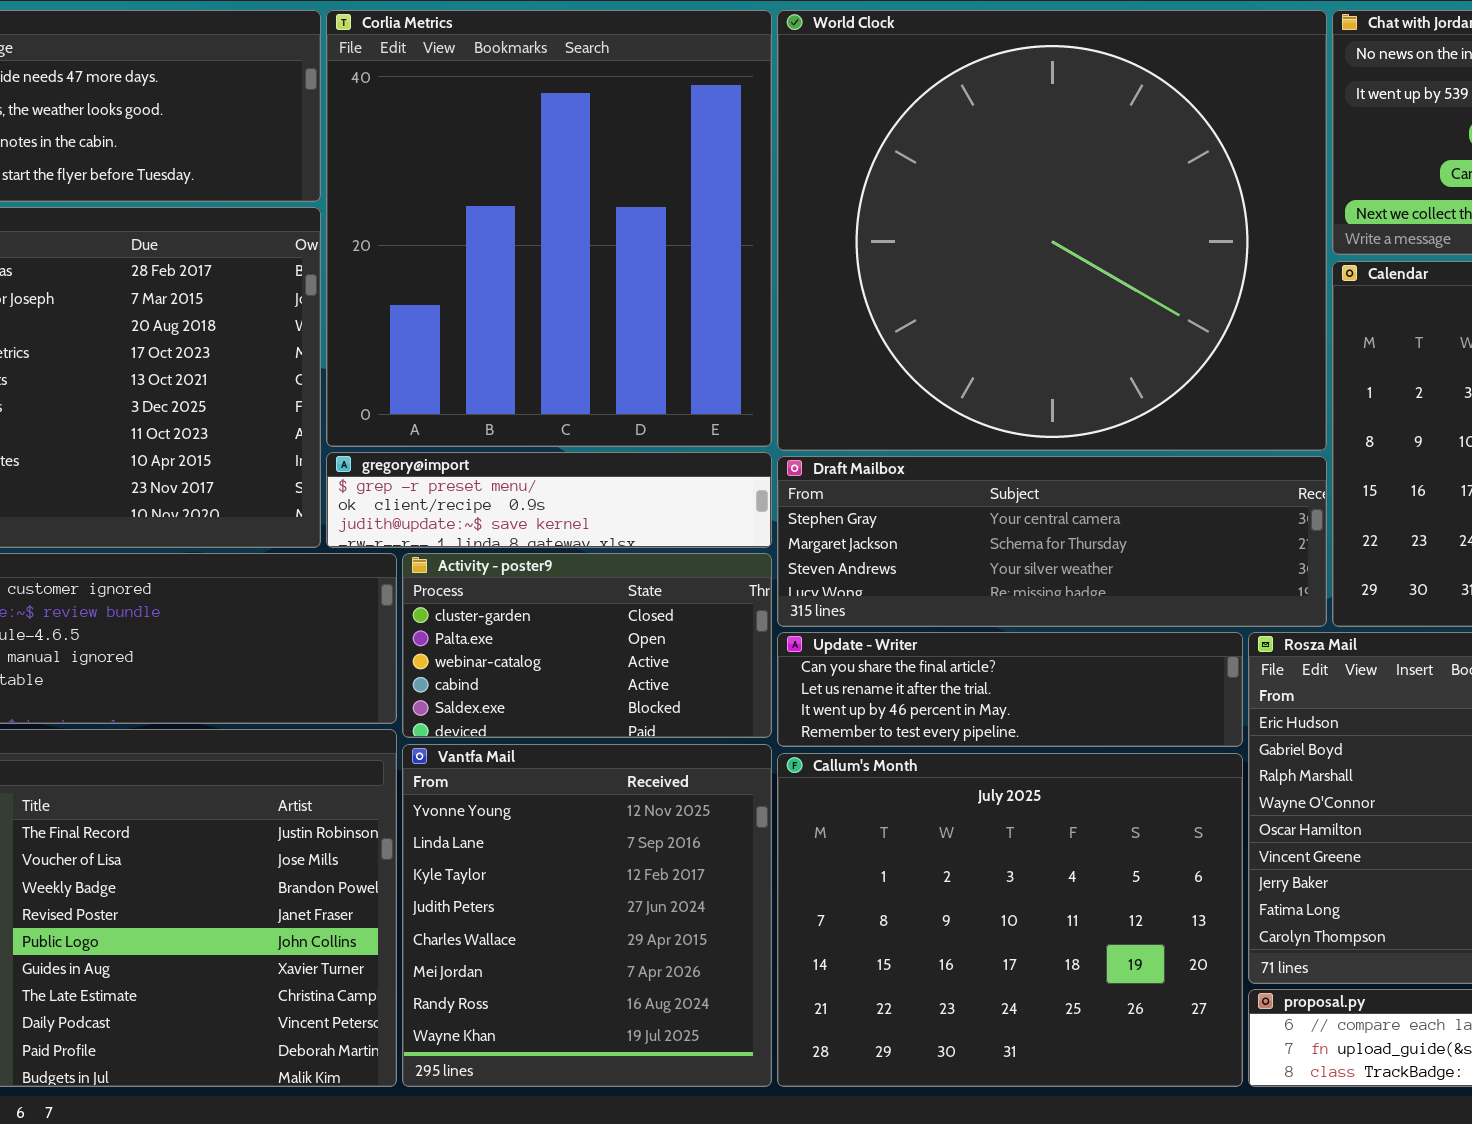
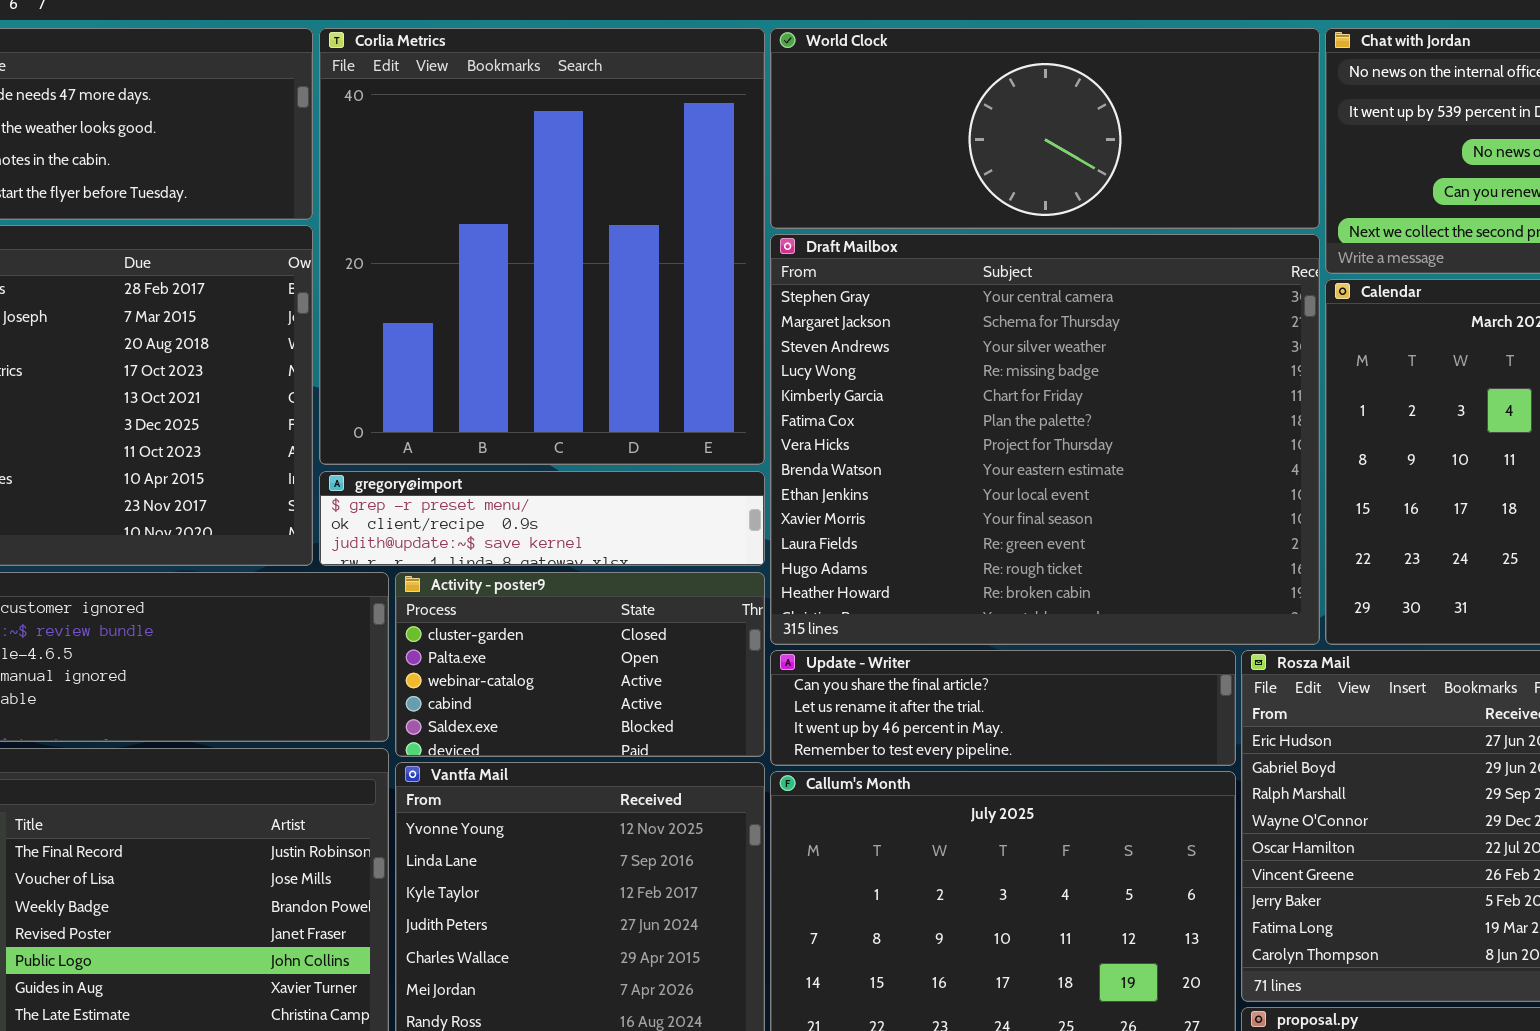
World Clock: [777,10,1327,451] -> [770,28,1320,229], resized
Draft Mailbox: [777,456,1327,627] -> [770,234,1320,645], resized

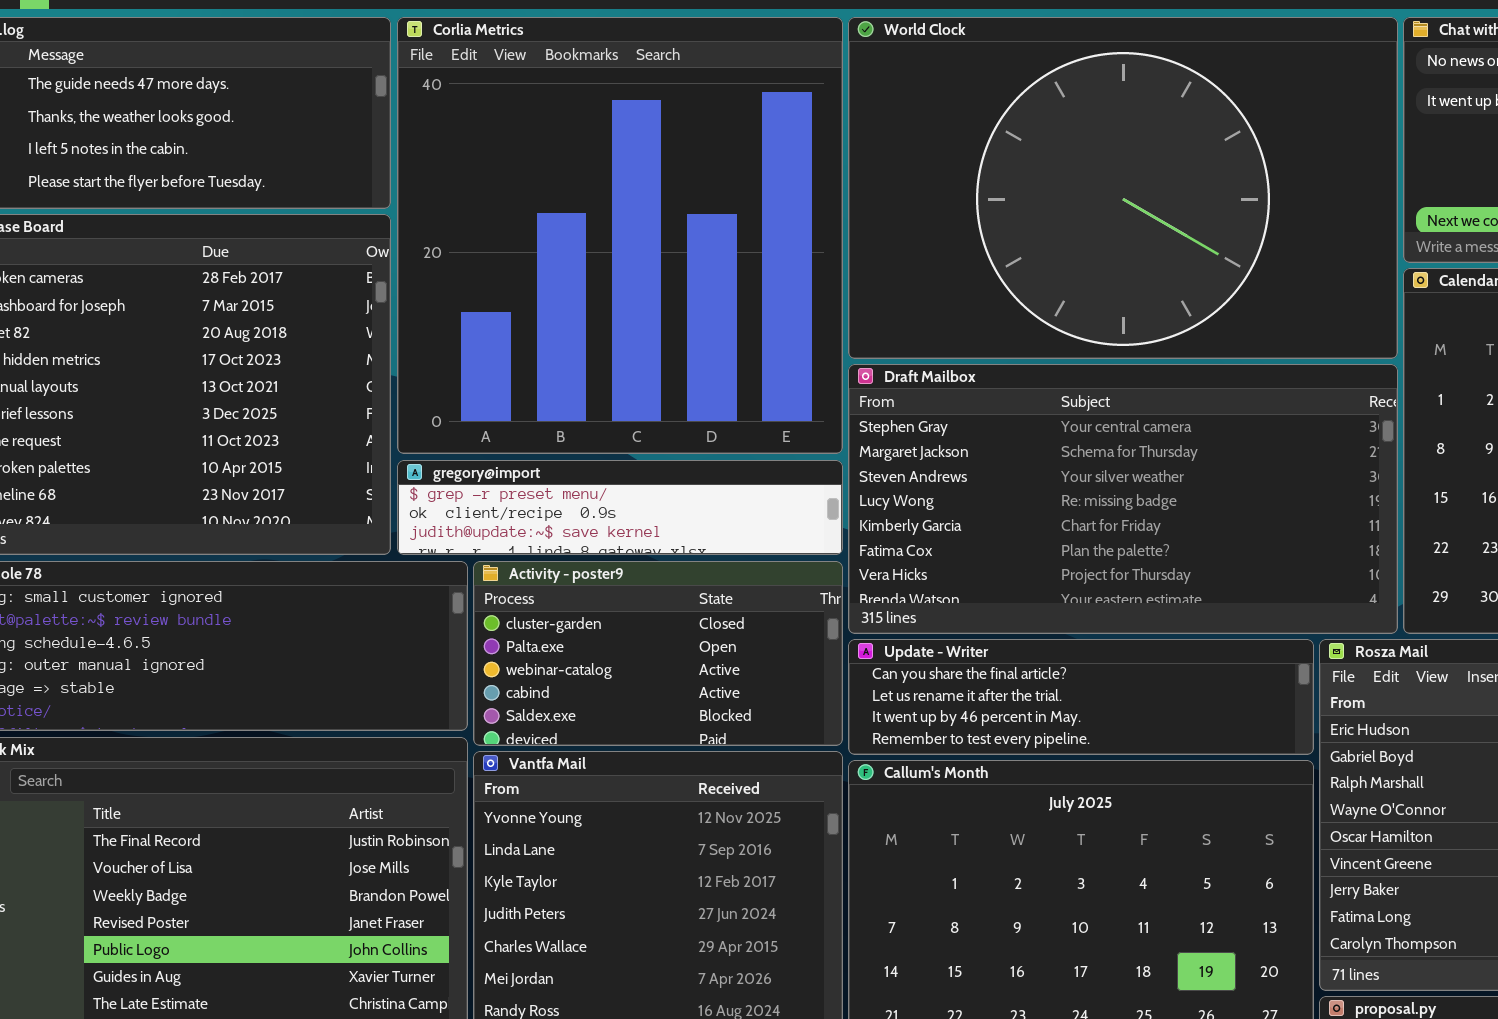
World Clock: [770,28,1320,229] -> [848,17,1398,359], resized
Draft Mailbox: [770,234,1320,645] -> [848,364,1398,634], resized

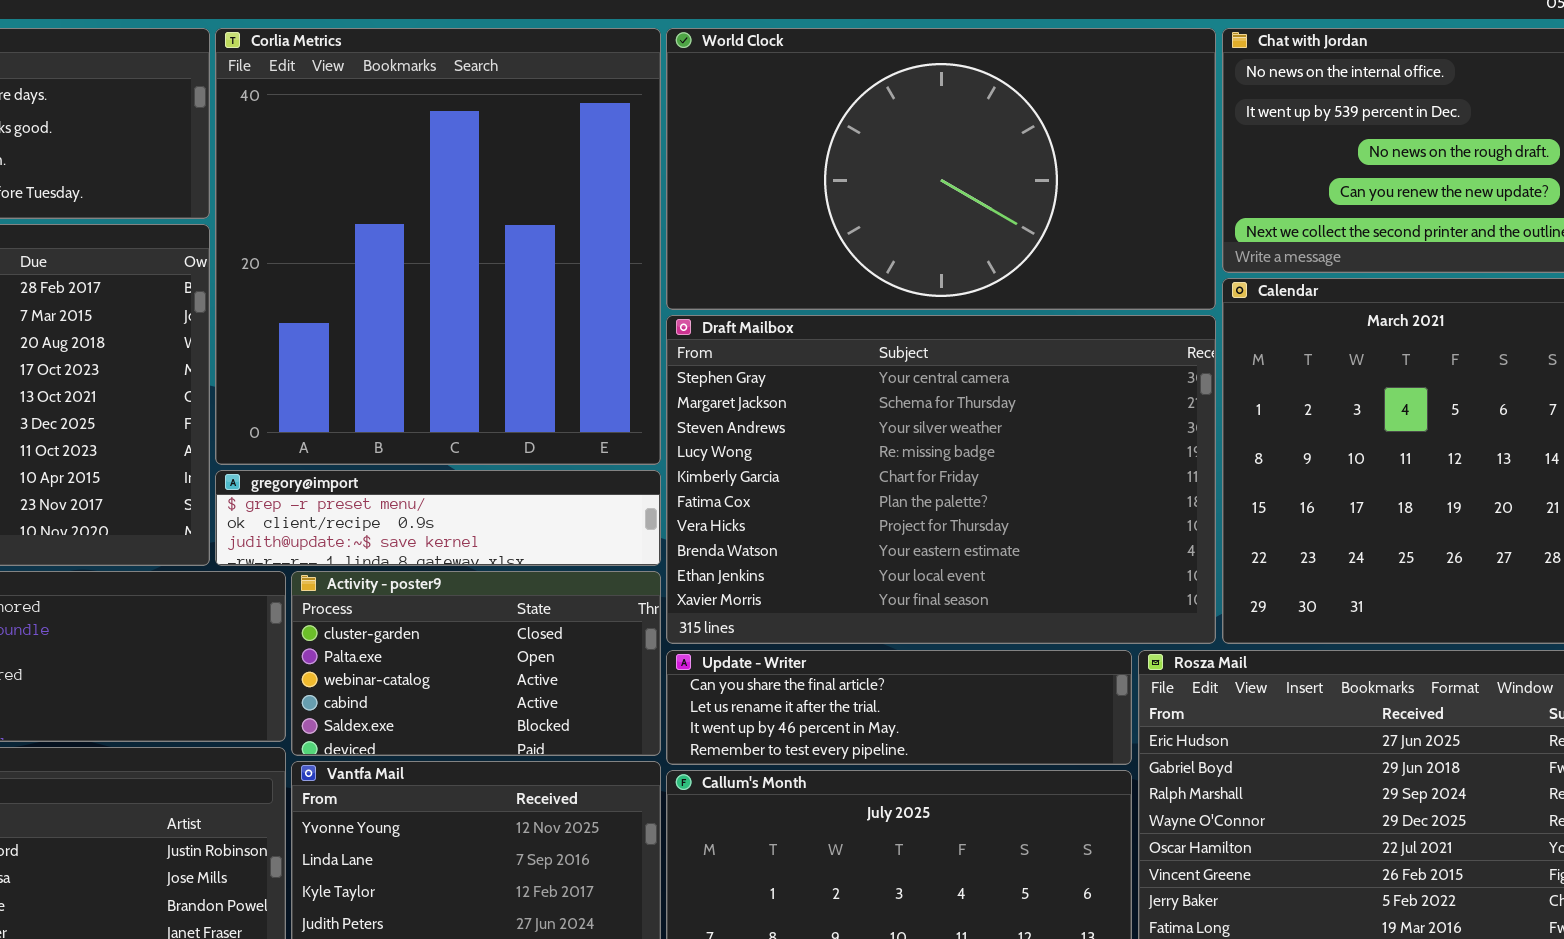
World Clock: [848,17,1398,359] -> [666,28,1216,310], resized
Draft Mailbox: [848,364,1398,634] -> [666,315,1216,644], resized

